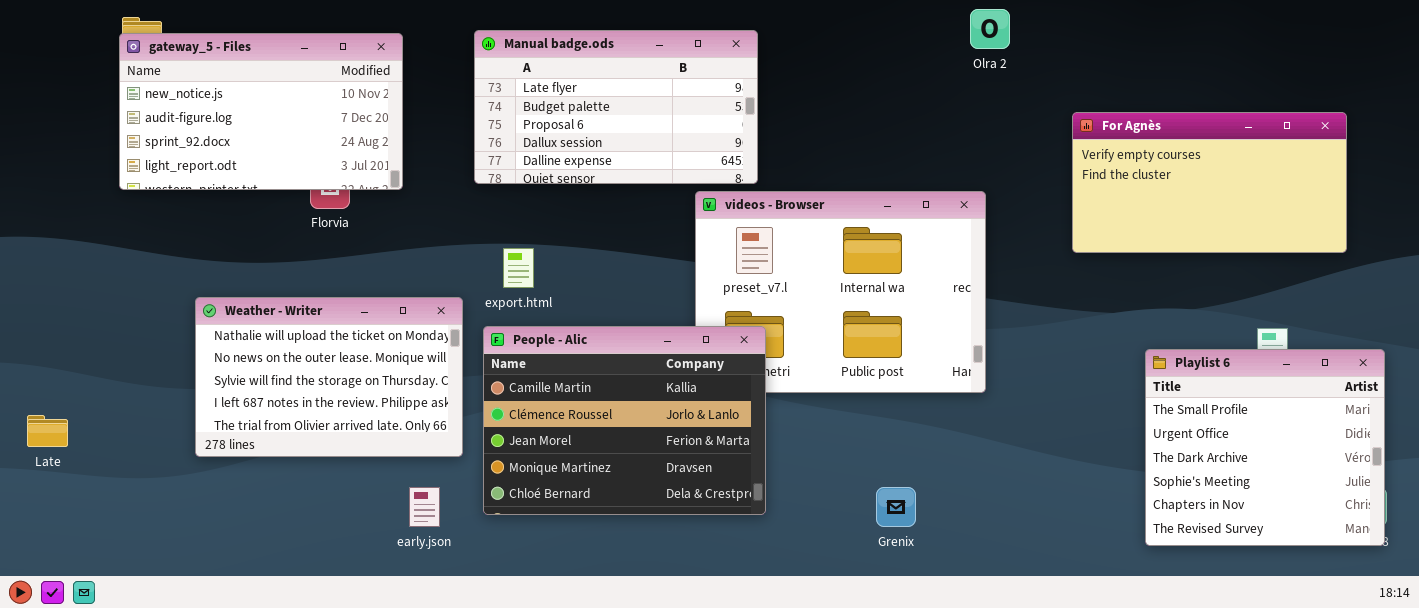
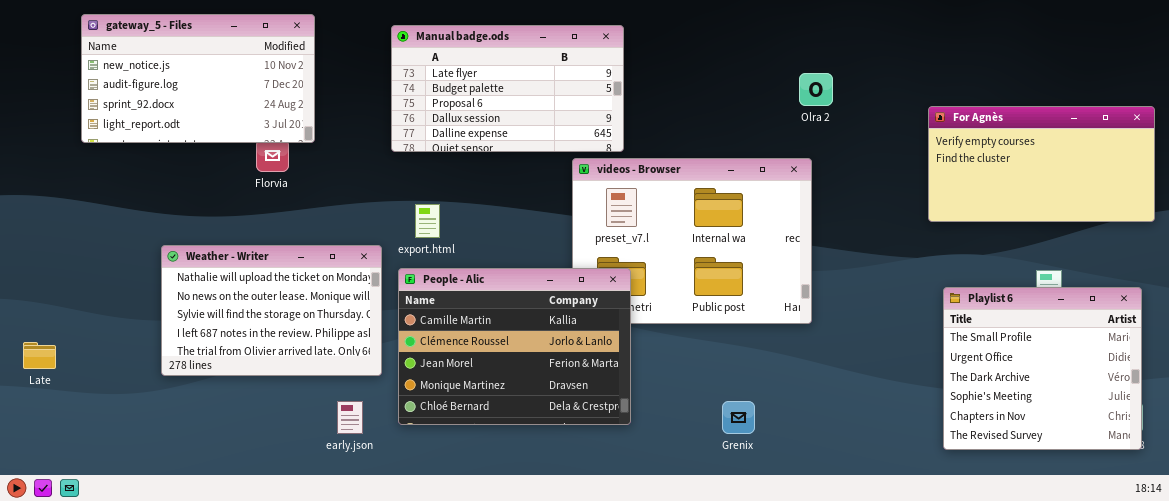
Olra 2: [970,9,1010,49] -> [799,73,833,106], moved
gateway_5 - Files: [119,33,403,190] -> [81,14,315,143], moved
For Agnès: [1072,112,1347,253] -> [928,106,1155,222], moved

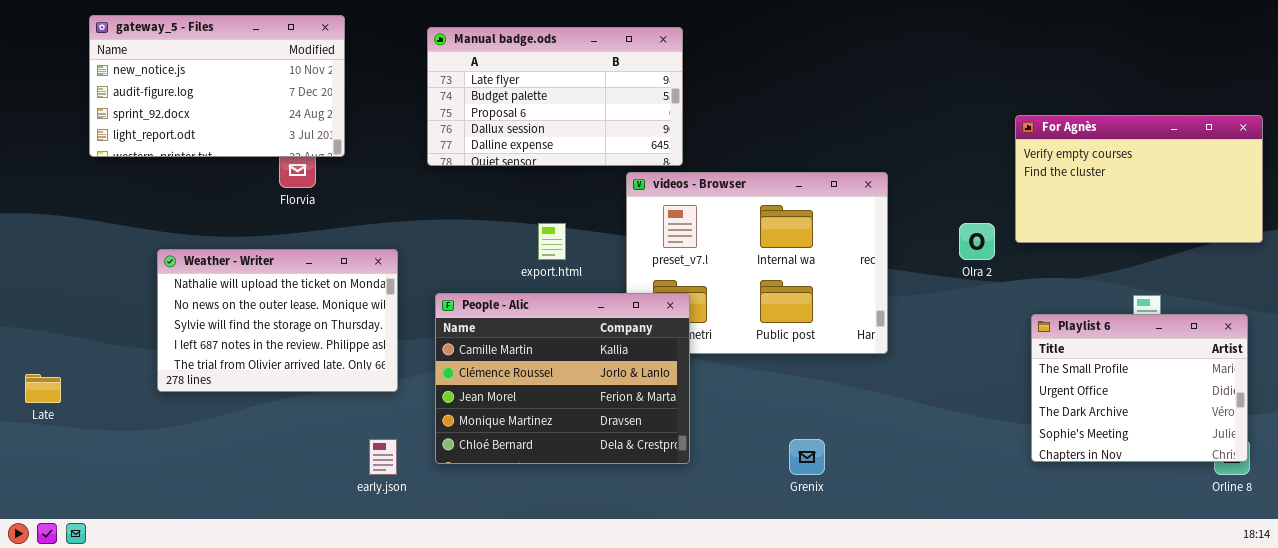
Olra 2: [799,73,833,106] -> [959,223,995,260], moved
export.html: [415,204,440,238] -> [538,223,566,260], moved
Weather - Writer: [161,245,382,376] -> [157,249,398,392], moved
Playlist 6: [943,287,1142,450] -> [1031,314,1248,462], resized

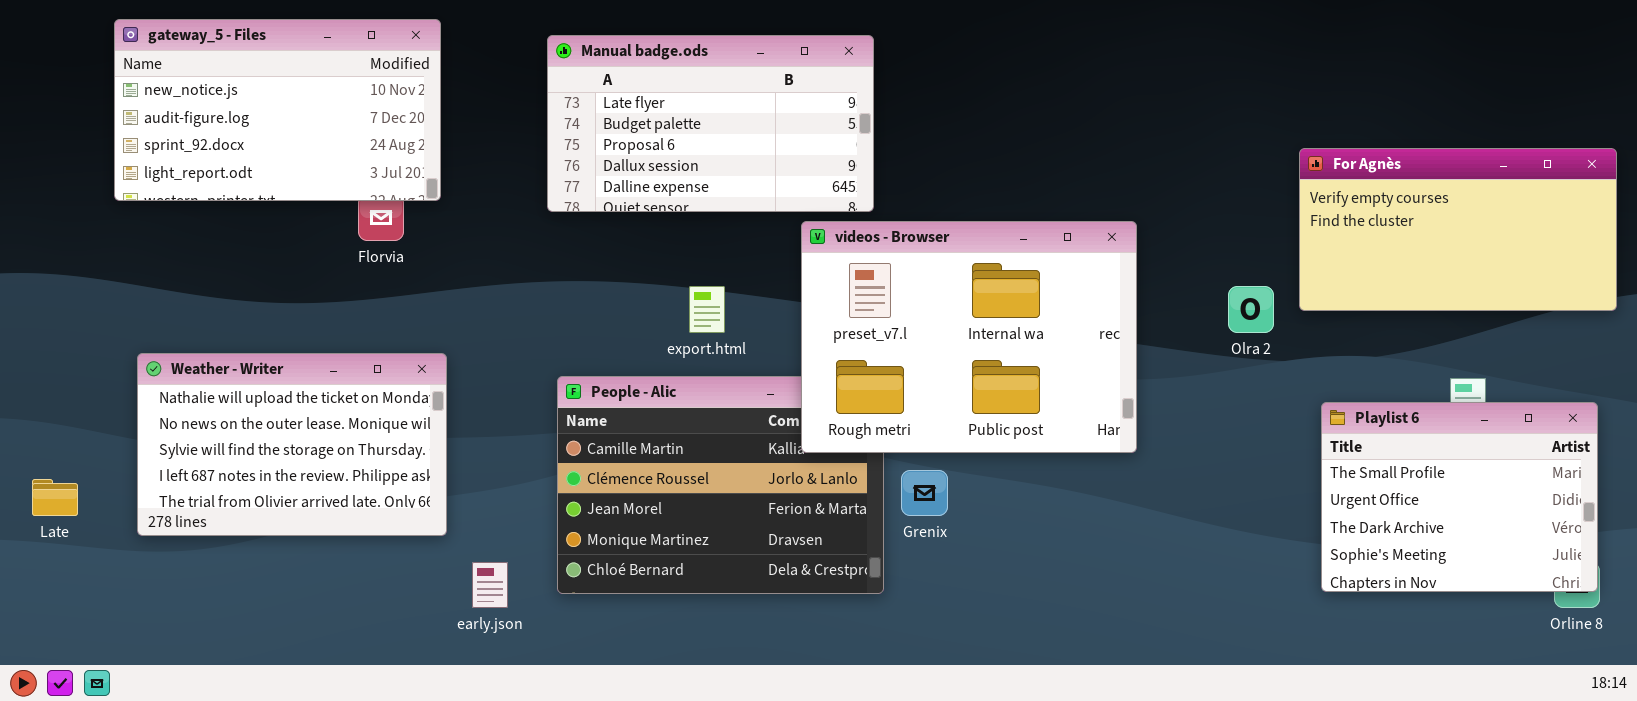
videos - Browser: [626,172,888,354] -> [801,221,1137,453], raised
Weather - Writer: [157,249,398,392] -> [137,353,447,536], moved
Grenix: [789,439,825,475] -> [901,470,948,516], moved

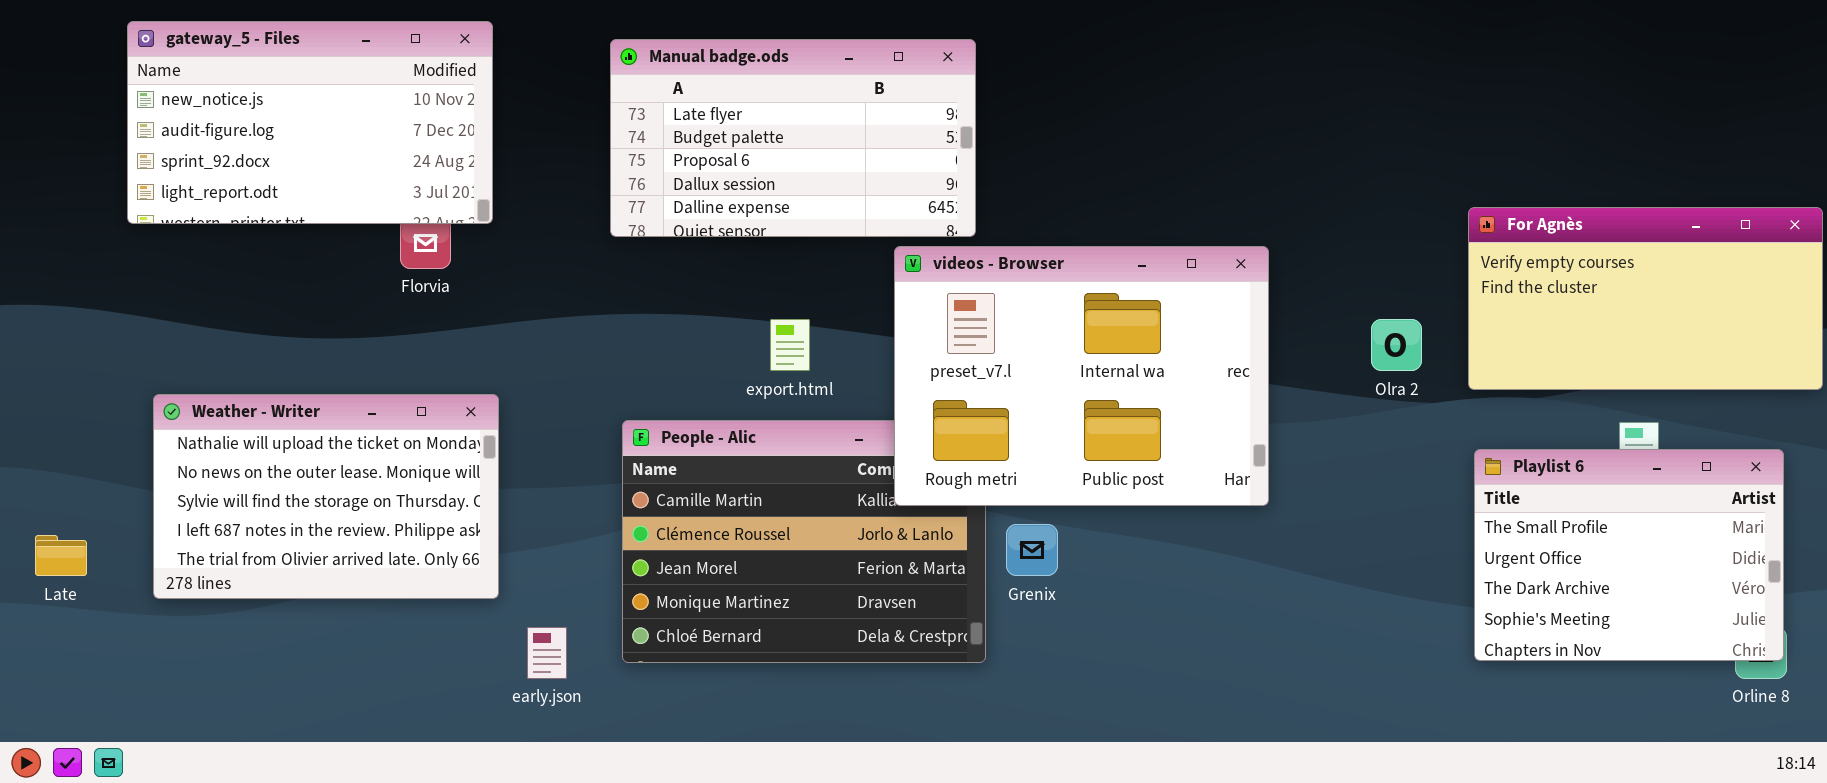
For Agnès: [1299,148,1617,311] -> [1468,207,1823,390], moved

